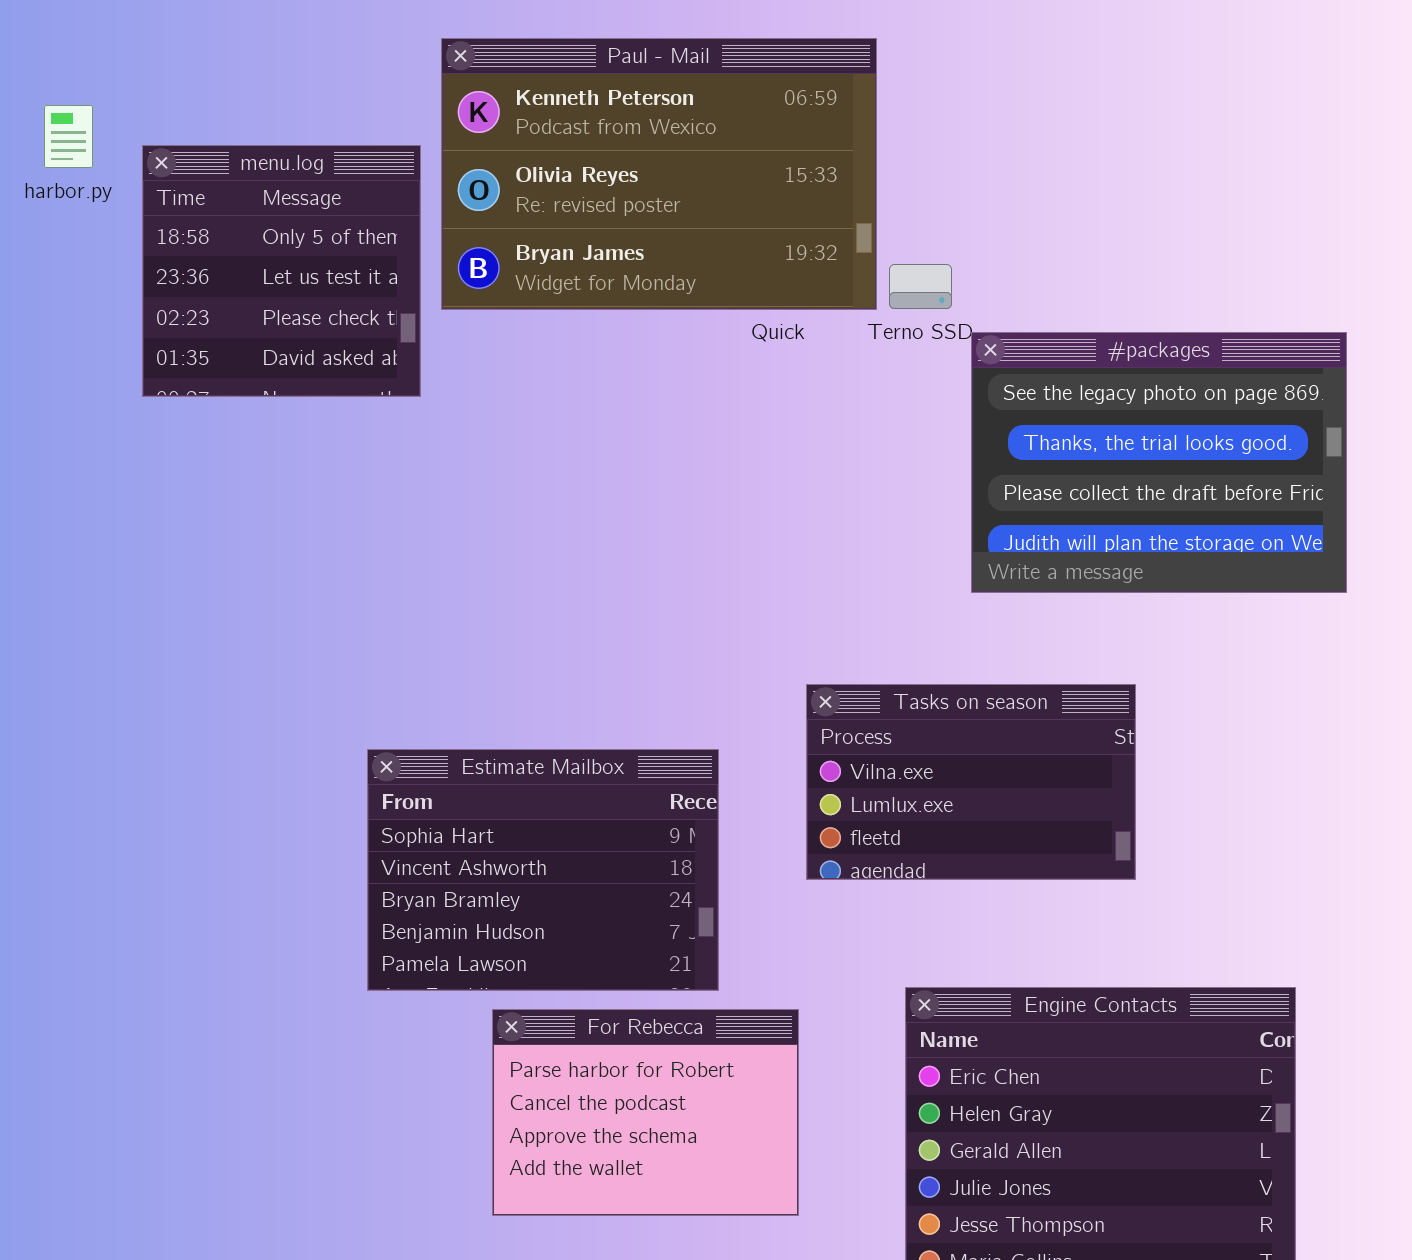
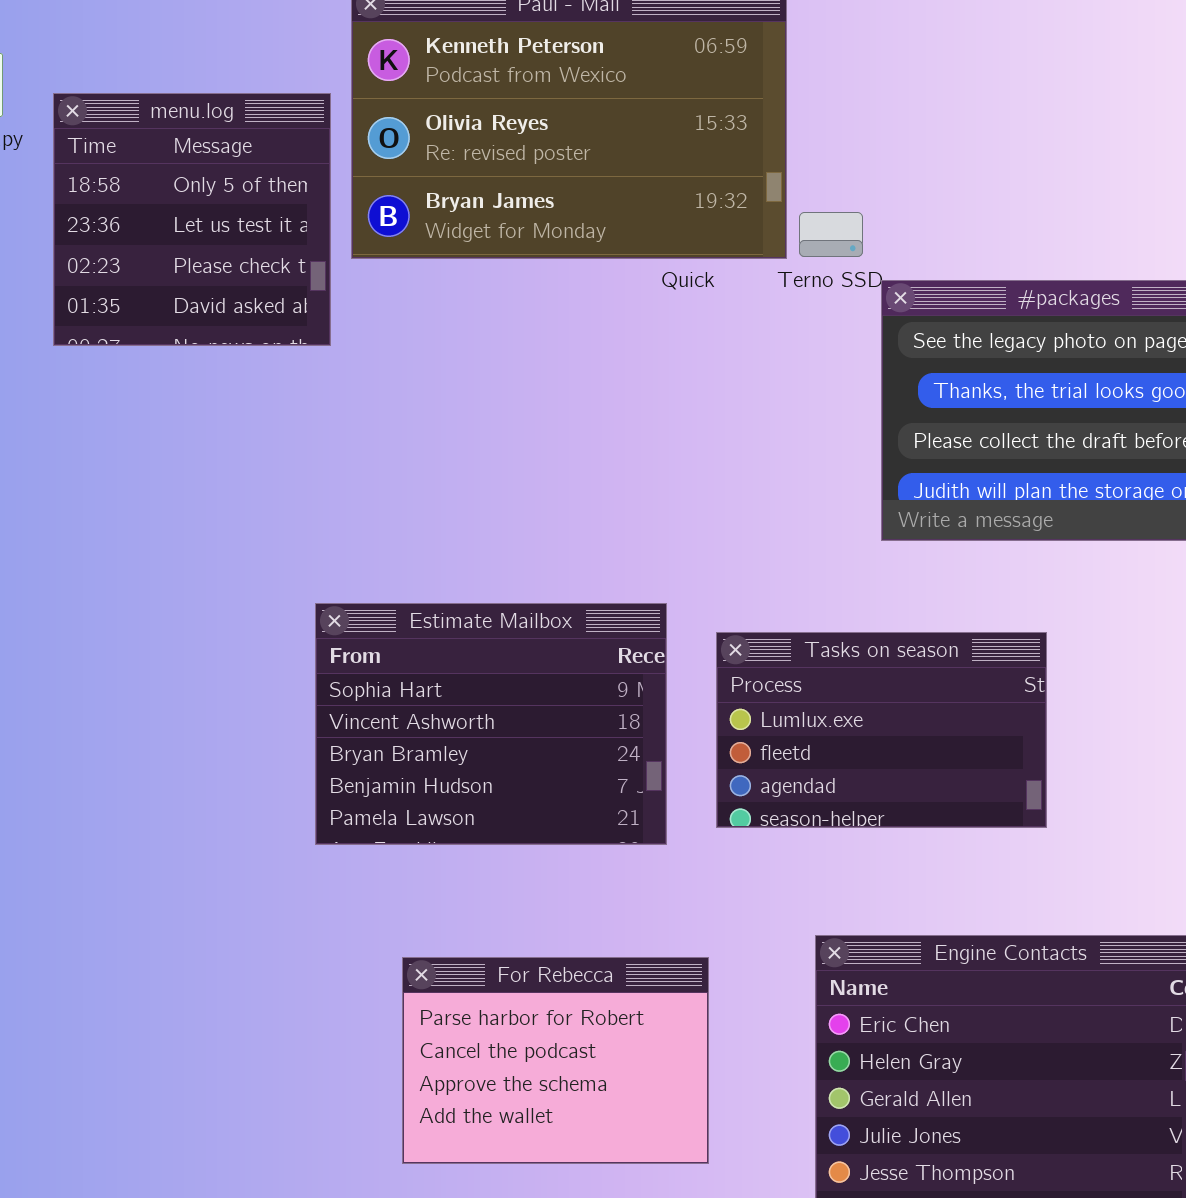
Tasks on season: [806,684,1136,880] -> [716,632,1047,828], scrolled down 1 row
Estimate Mailbox: [367,749,719,991] -> [315,603,667,845], moved

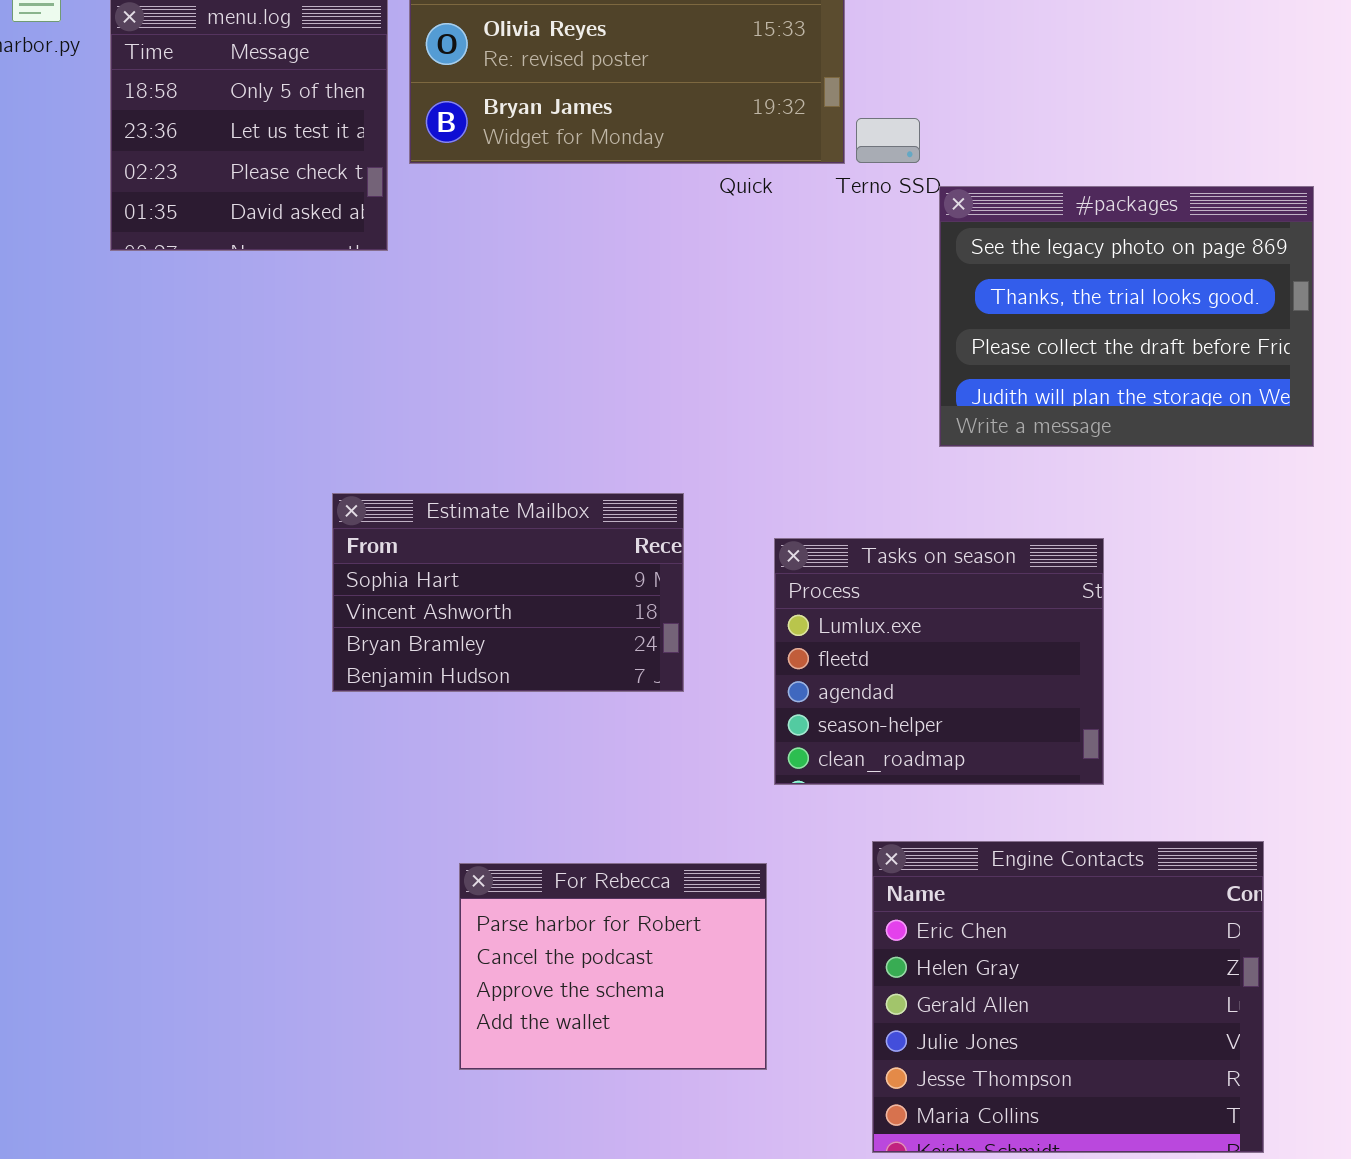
Estimate Mailbox: [315,603,667,845] -> [332,493,684,692], moved, resized
Tasks on season: [716,632,1047,828] -> [774,538,1104,785], resized

